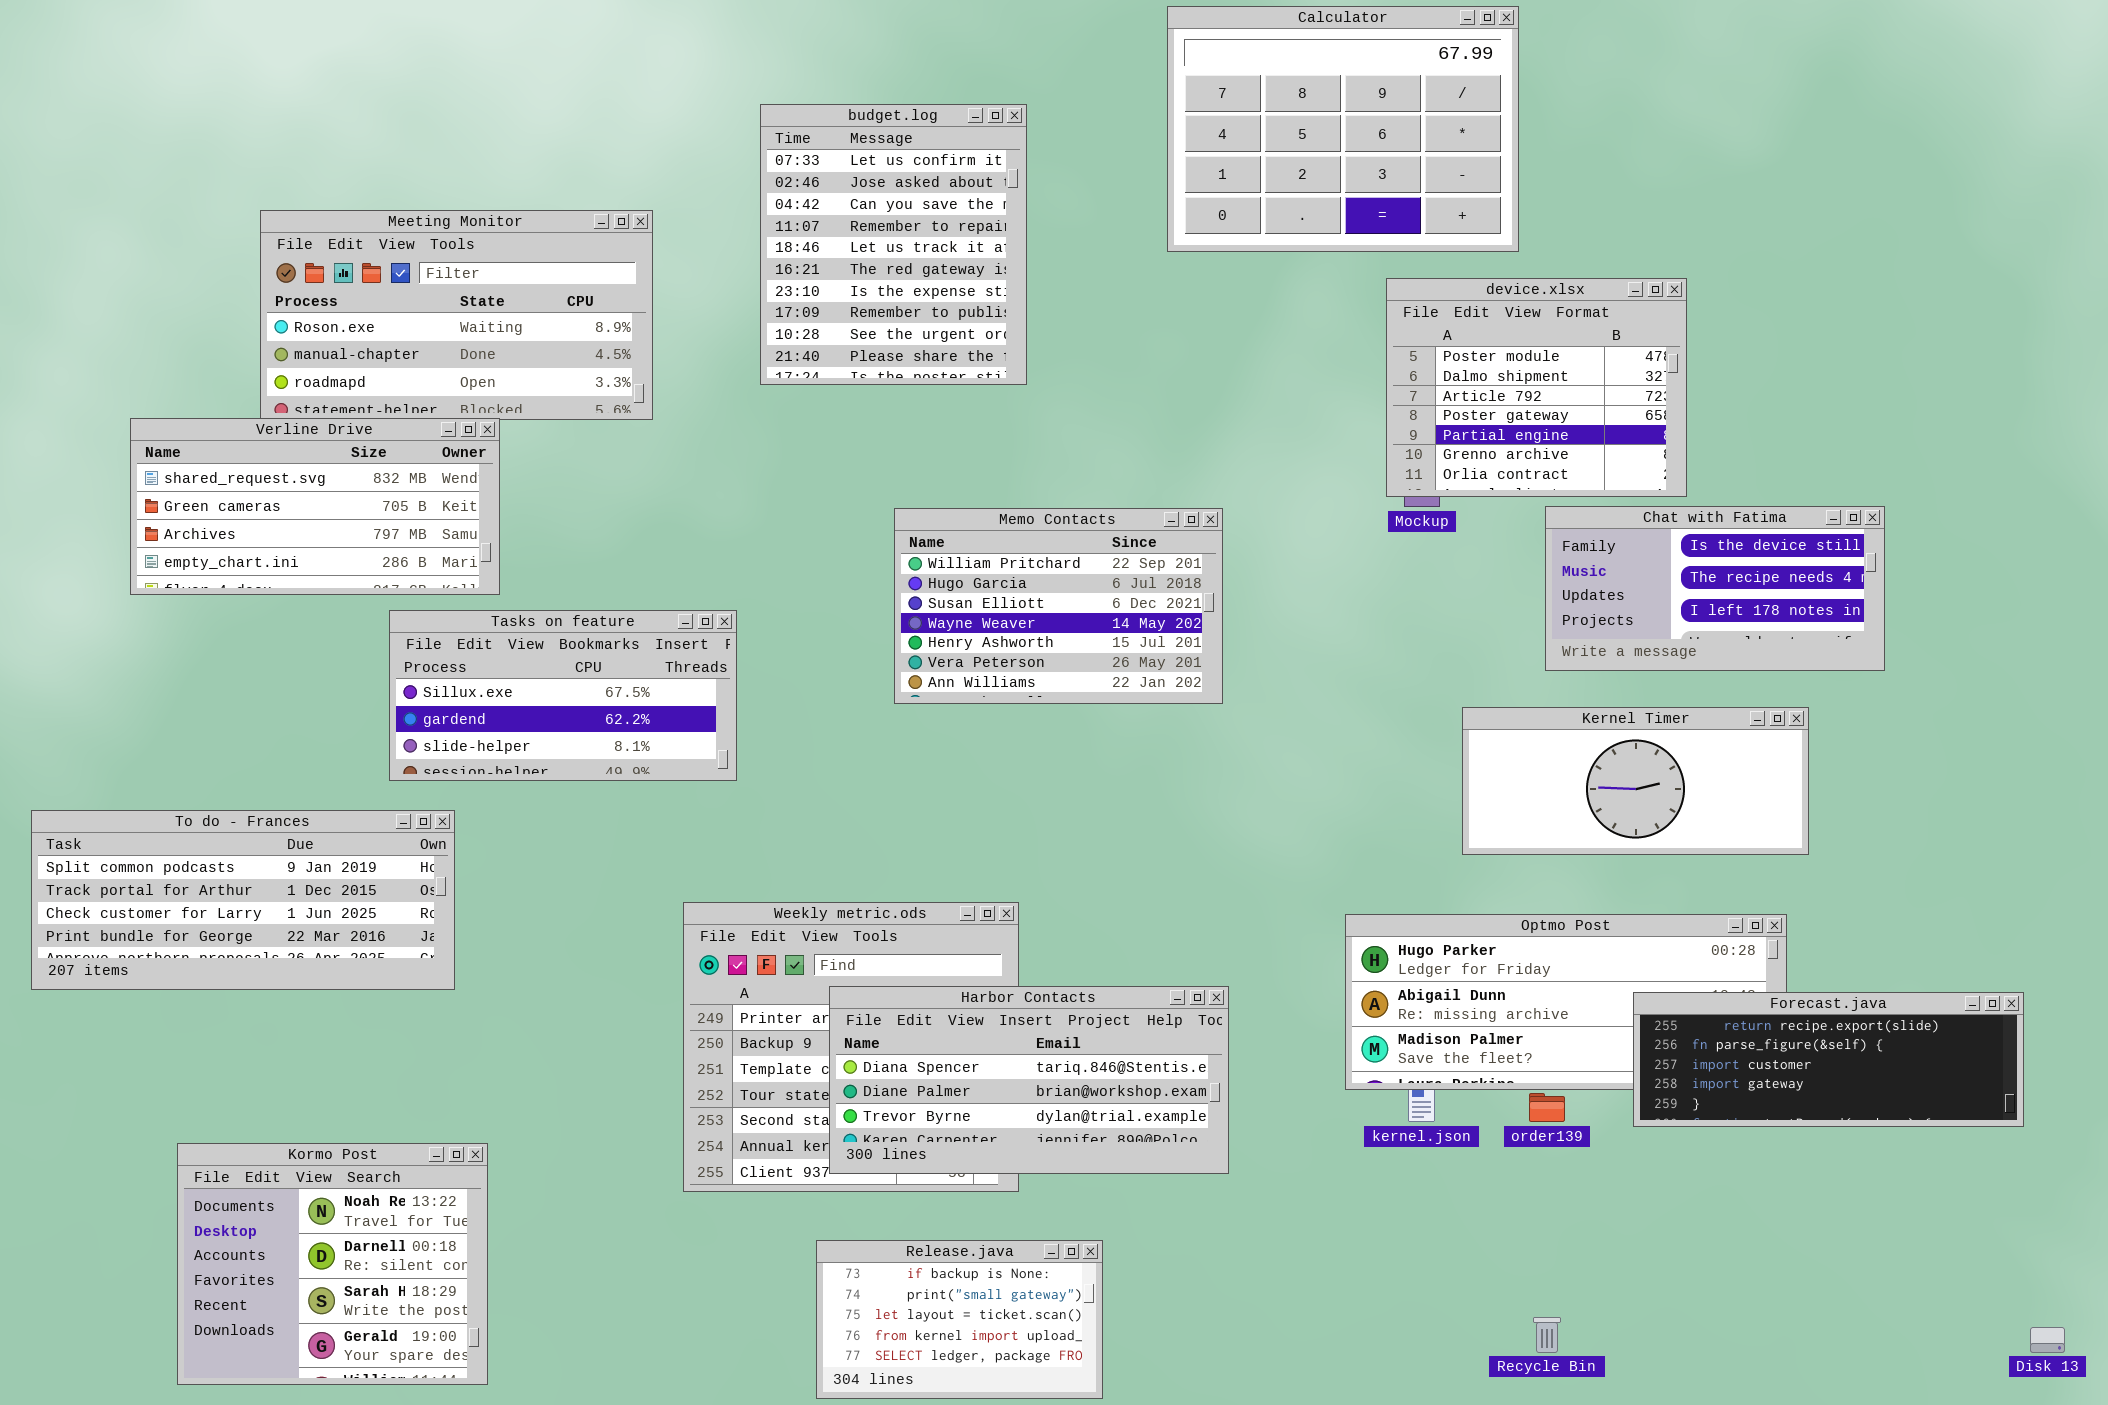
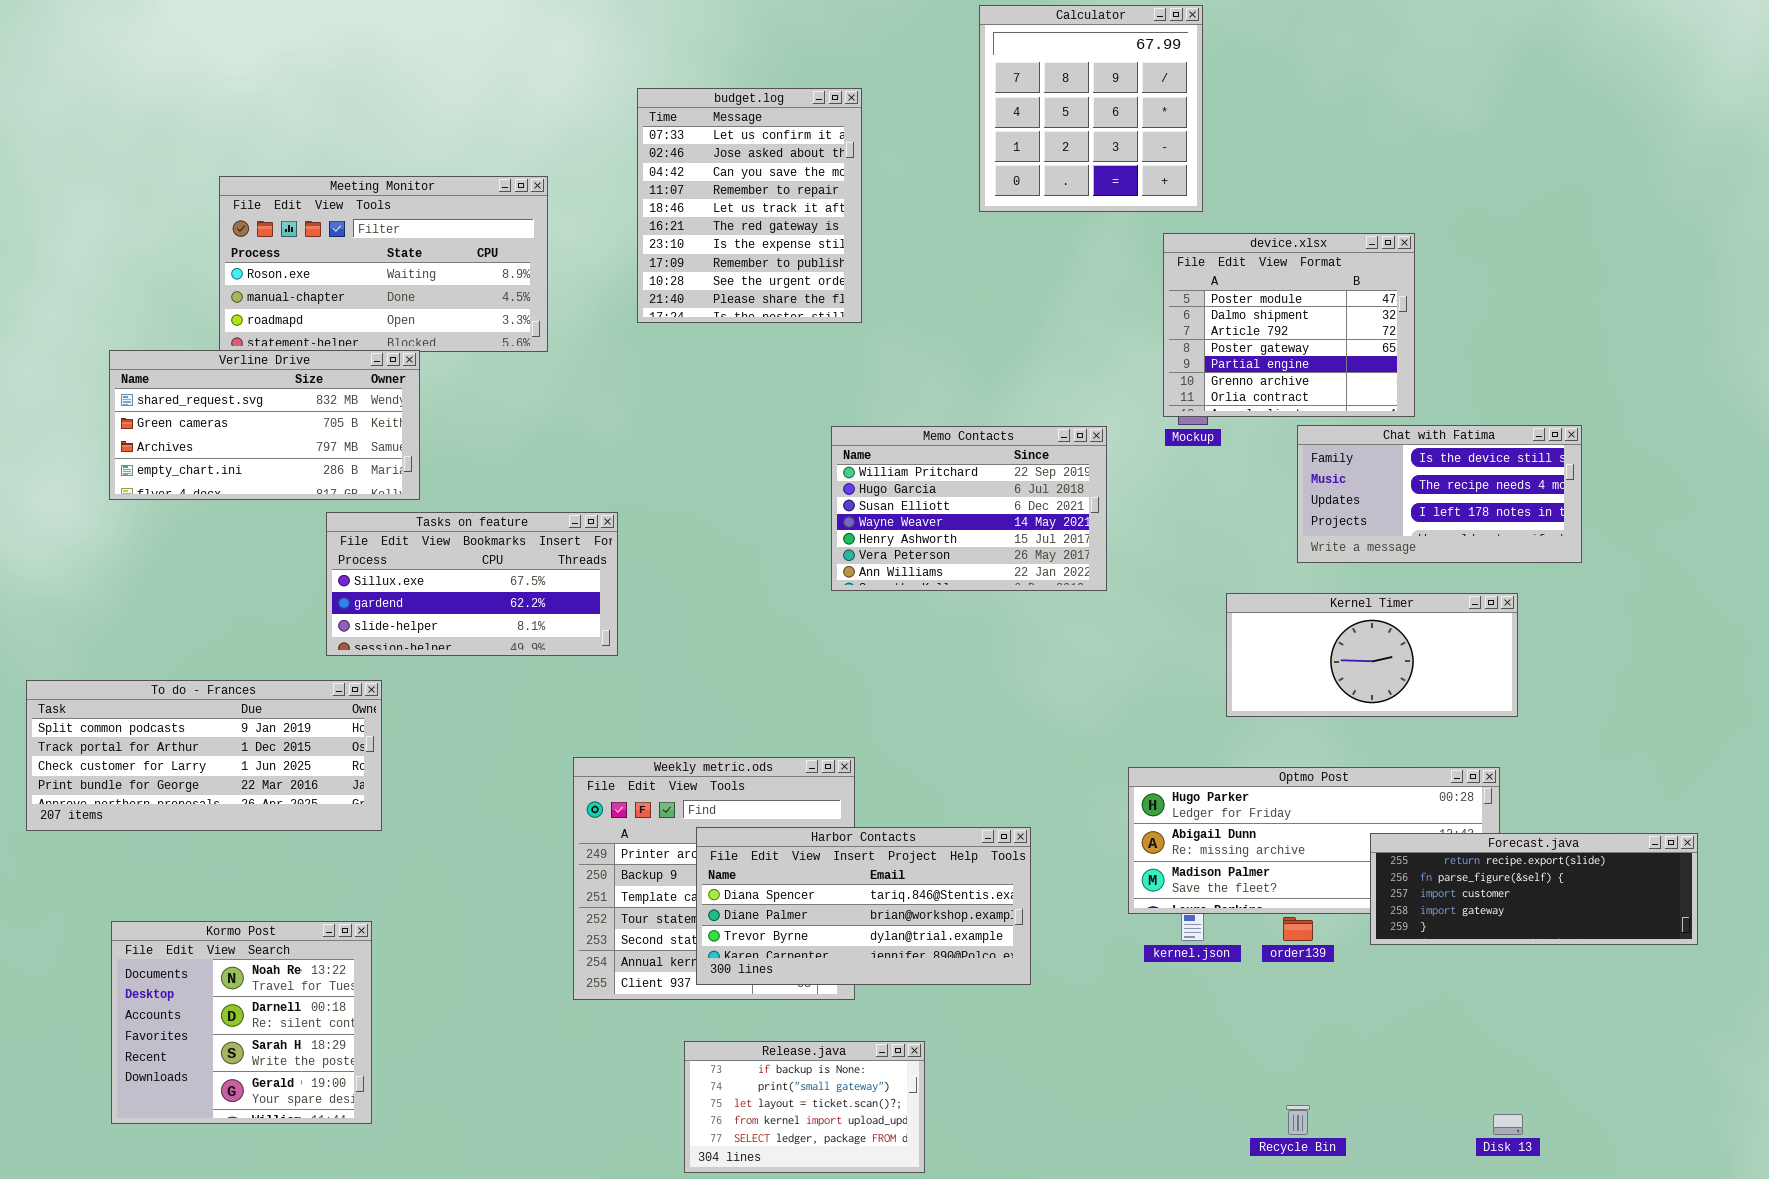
Calculator: [1167,6,1519,252] -> [979,5,1203,212], resized
Memo Contacts: [894,508,1223,704] -> [831,426,1107,591], moved
Kormo Post: [177,1143,488,1385] -> [111,921,372,1124], moved
Disk 13: [2030,1327,2065,1353] -> [1493,1114,1523,1135], moved

